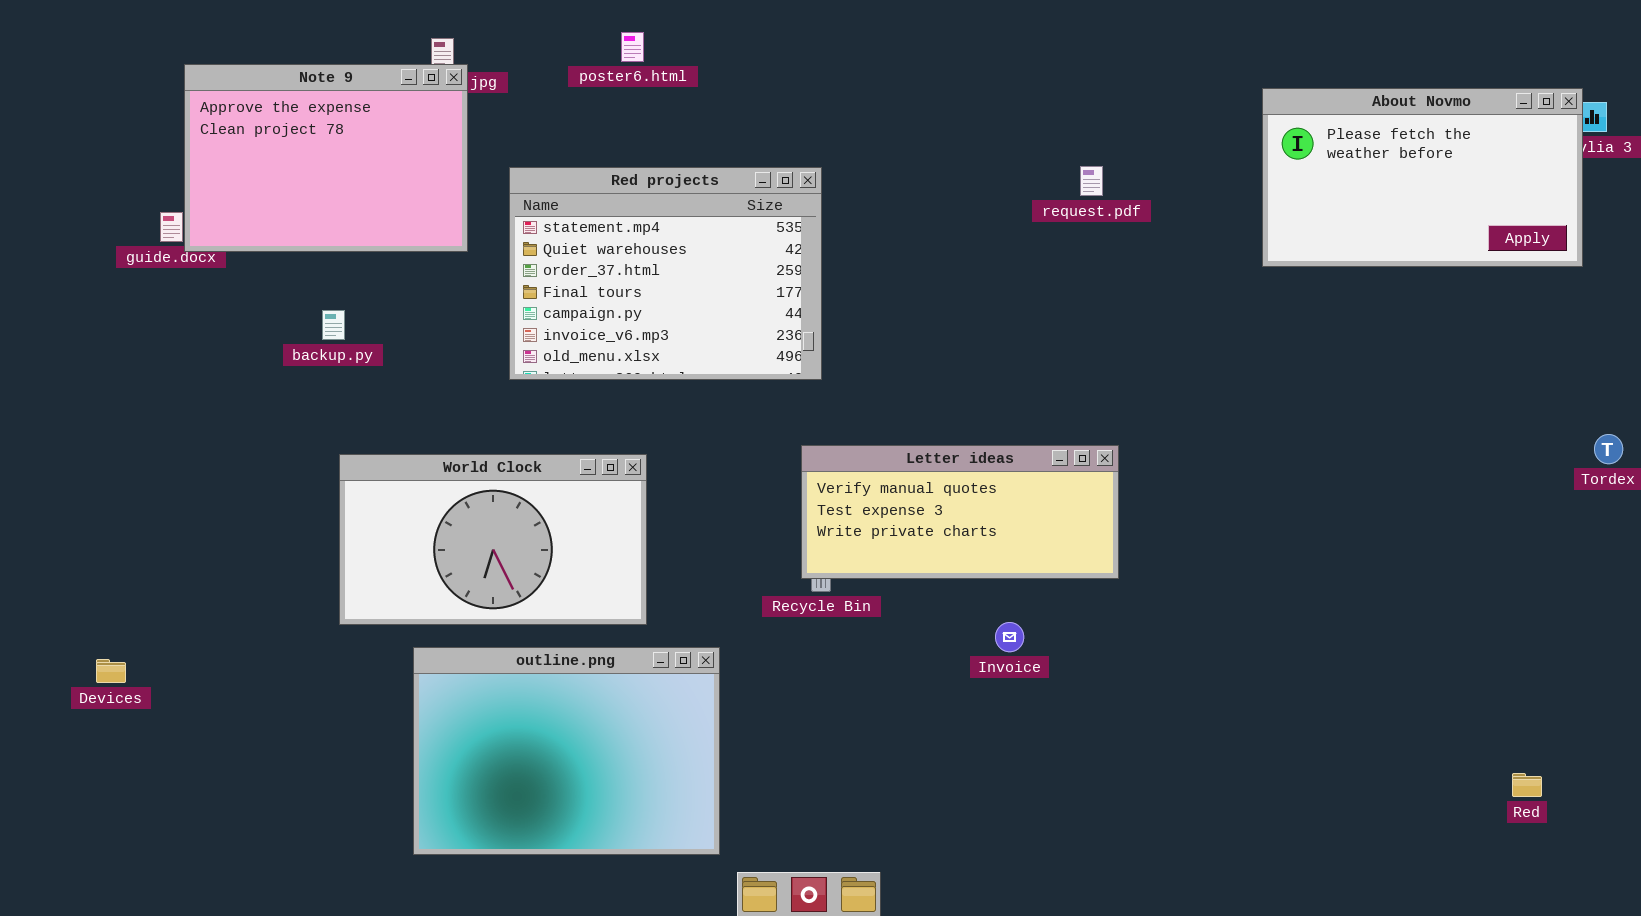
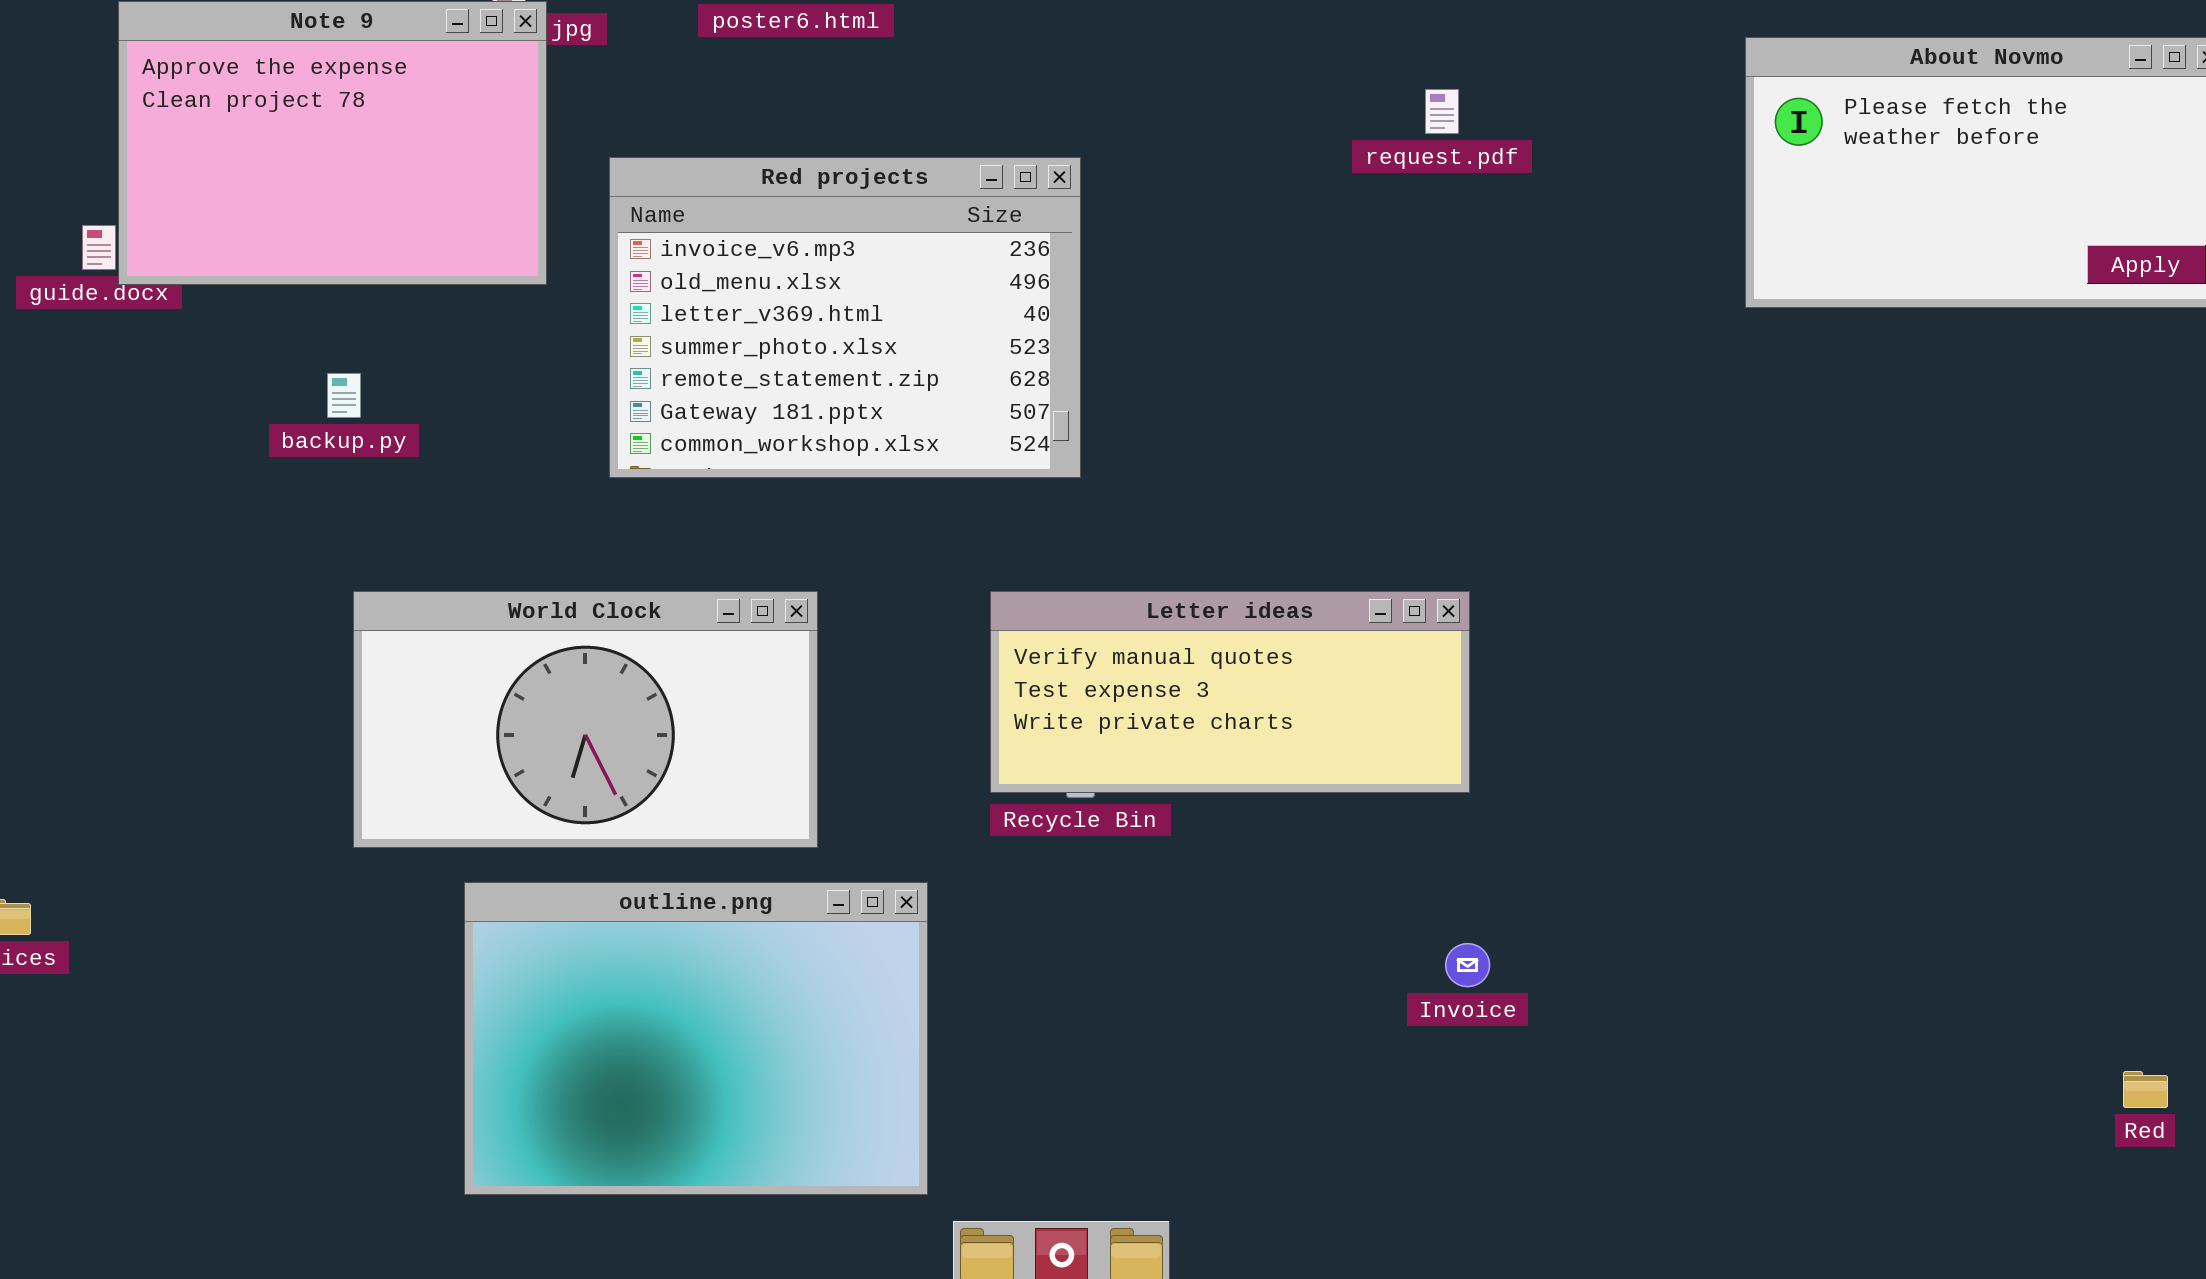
request.pdf: [1080,166,1103,196] -> [1425,89,1459,134], moved
Red projects: [509,167,822,380] -> [609,157,1081,478], scrolled down 5 rows
Letter ideas: [801,445,1119,579] -> [990,591,1470,793], moved
Invoice: [995,622,1024,652] -> [1445,943,1490,987], moved

